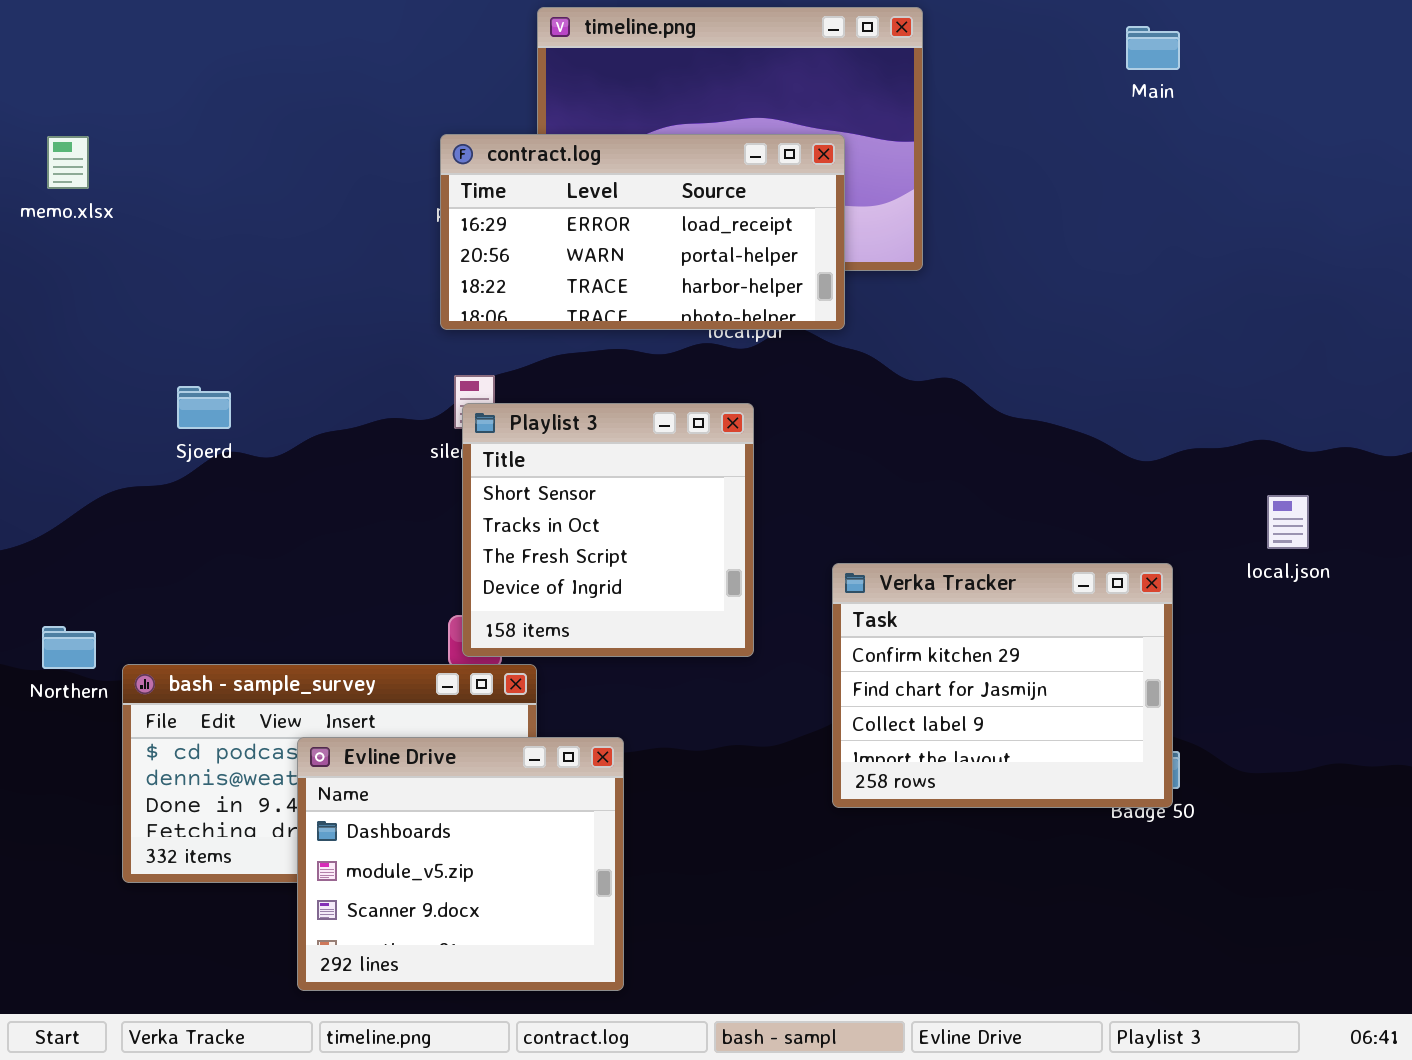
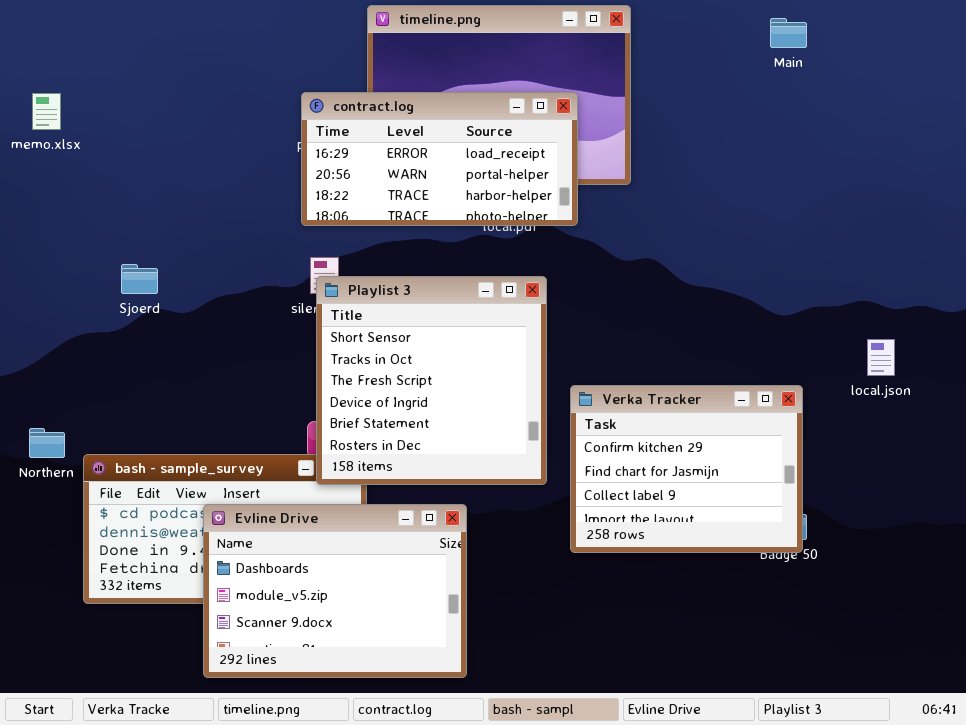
Playlist 3: [462,403,754,657] -> [316,276,547,485], resized
Evline Drive: [297,737,624,991] -> [203,504,467,678], resized

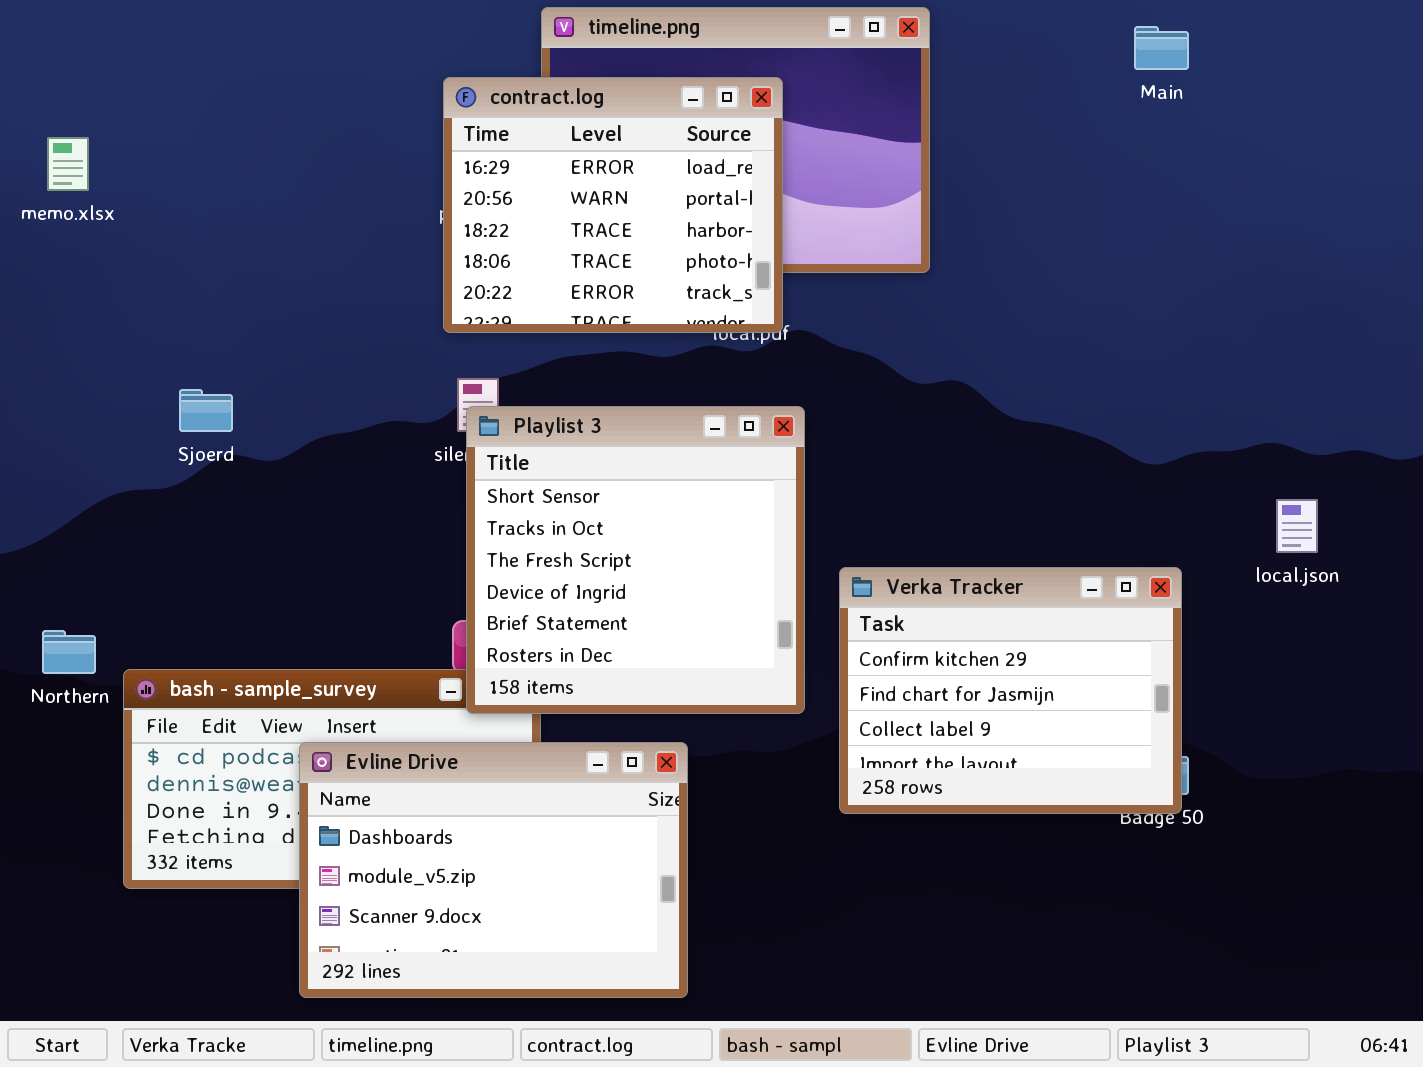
contract.log: [301,92,578,226] -> [443,77,783,333], resized

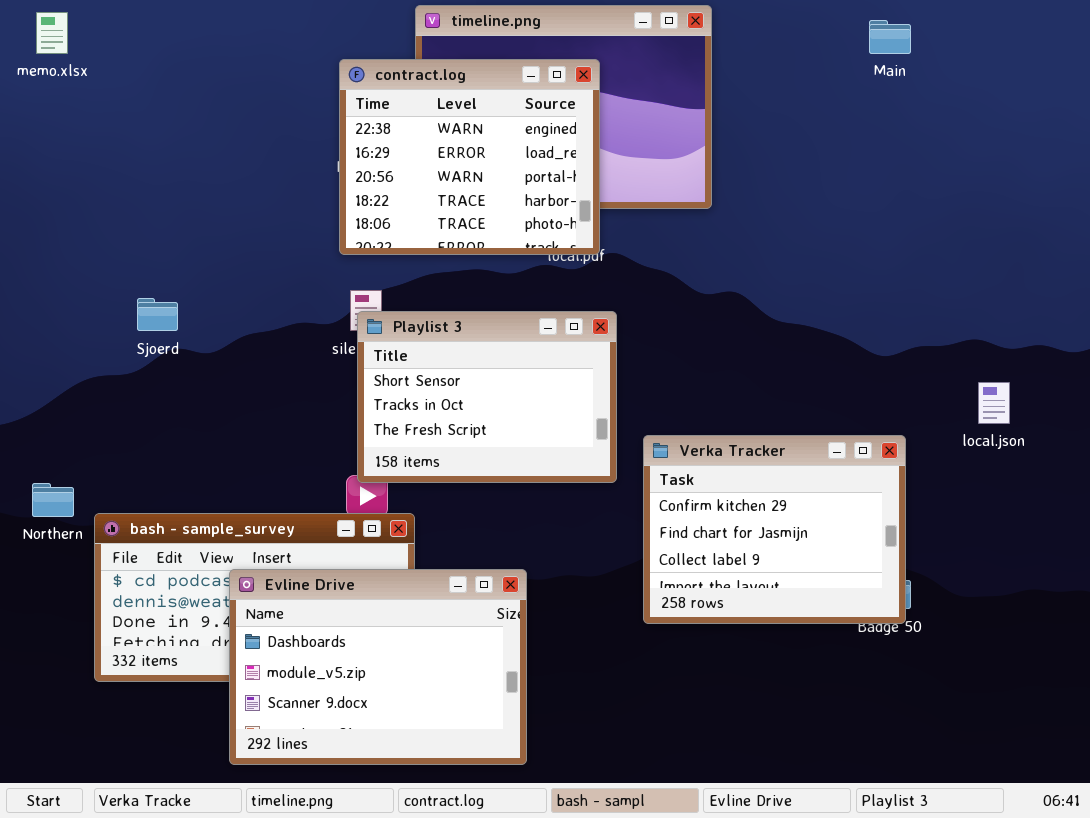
contract.log: [443,77,783,333] -> [339,59,600,255], scrolled up 1 row
memo.xlsx: [47,137,89,191] -> [36,12,68,54], moved
Playlist 3: [466,406,805,714] -> [357,311,617,483], resized

